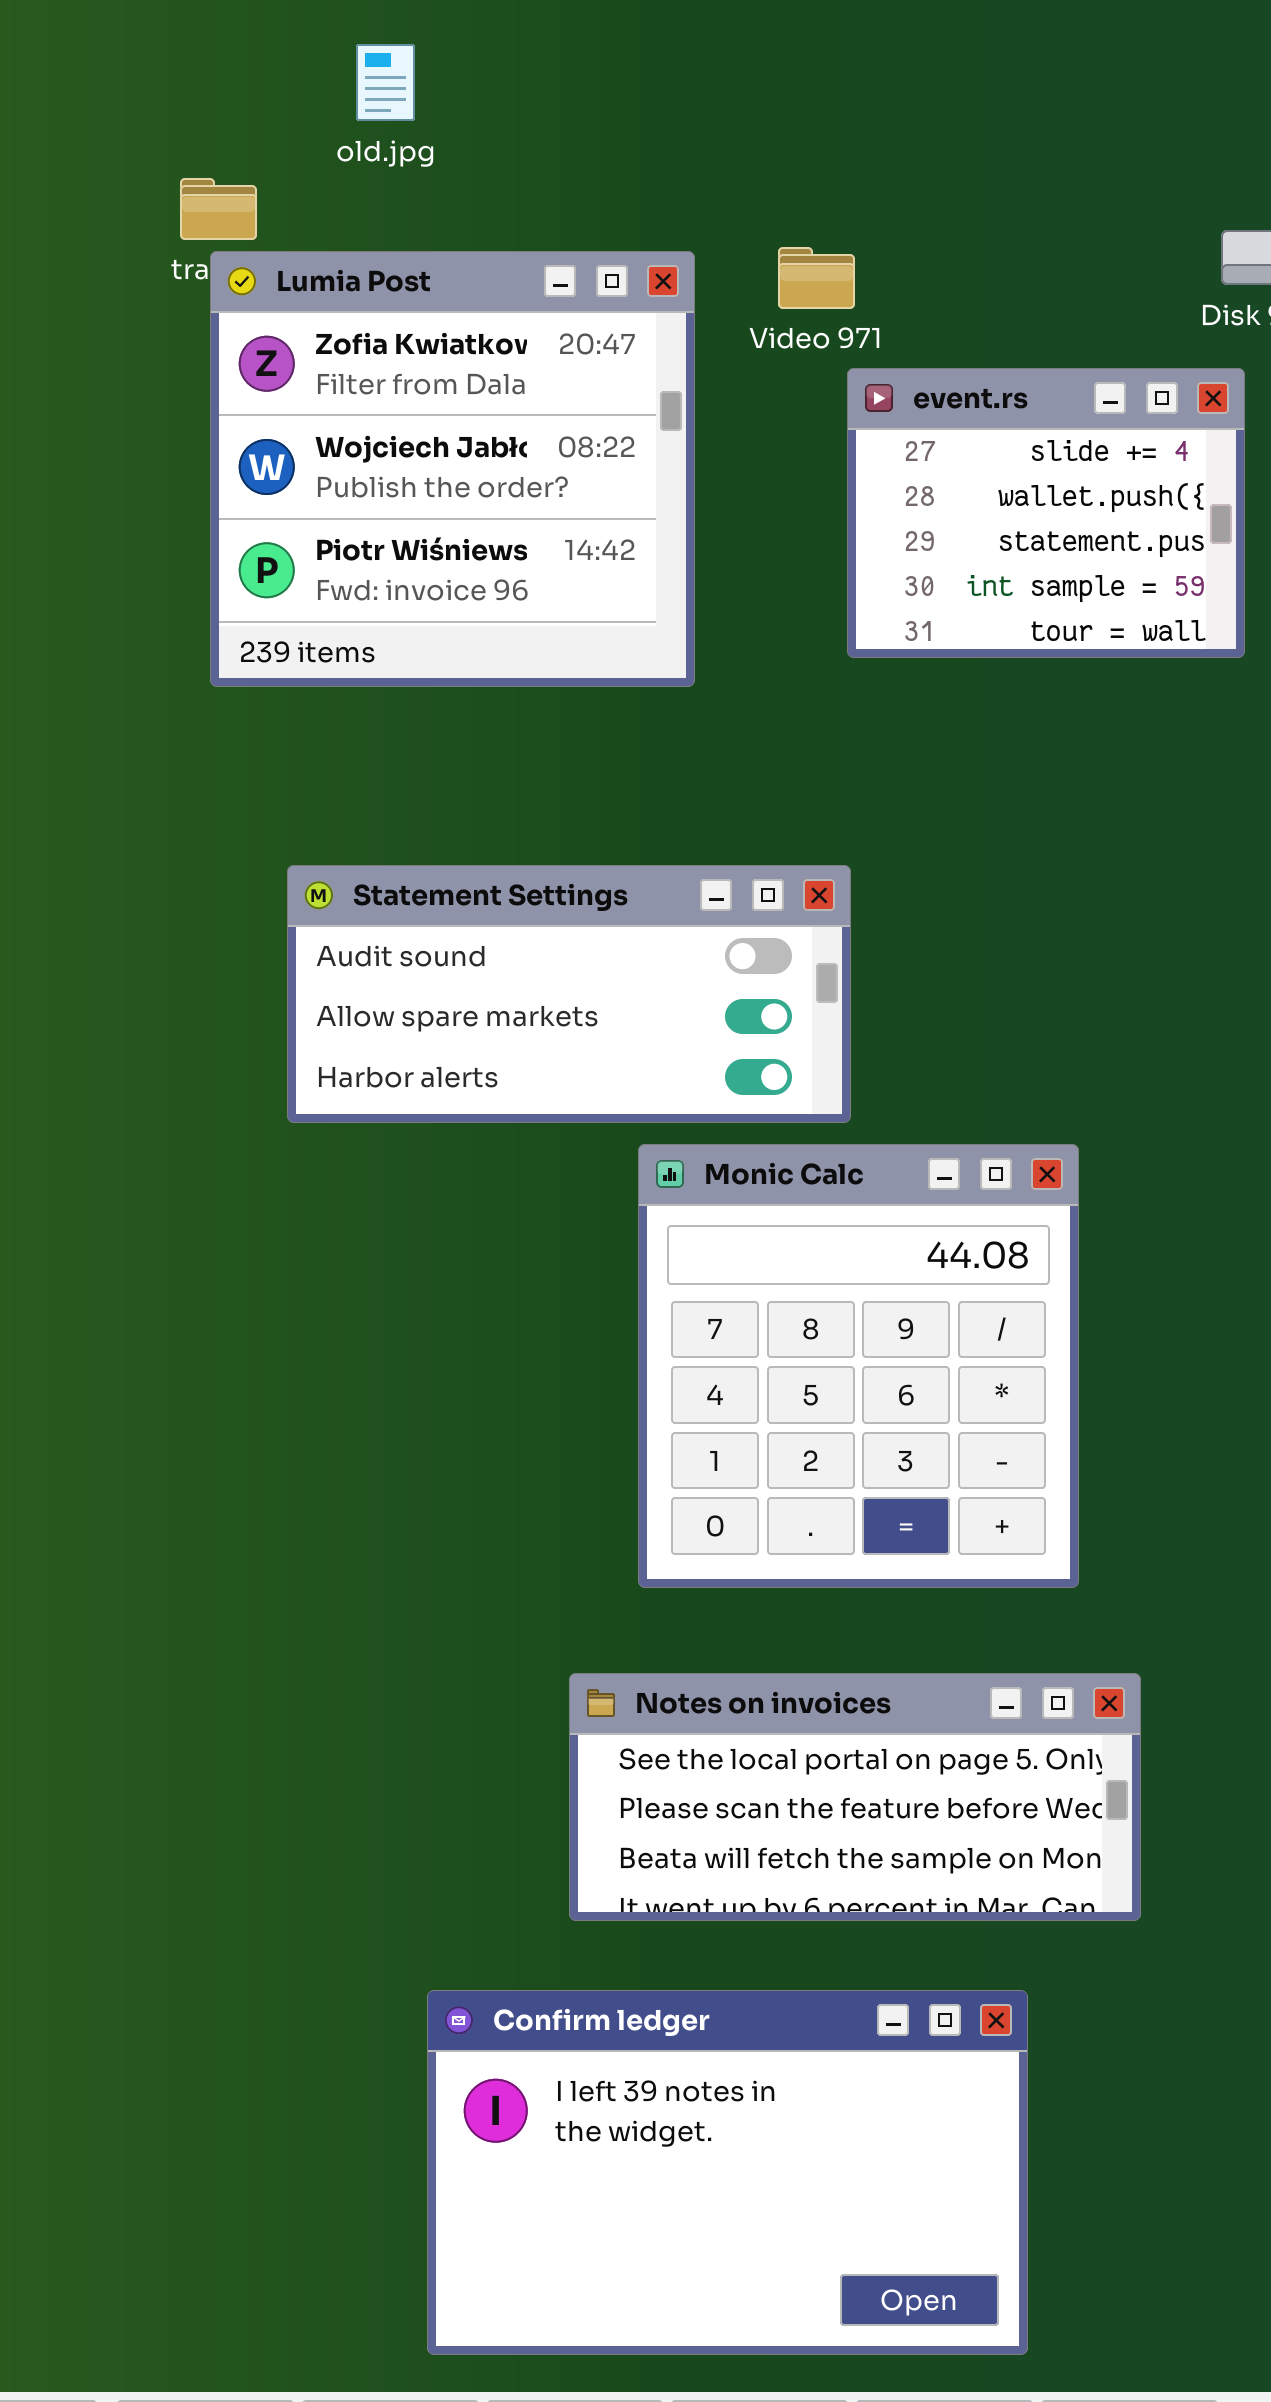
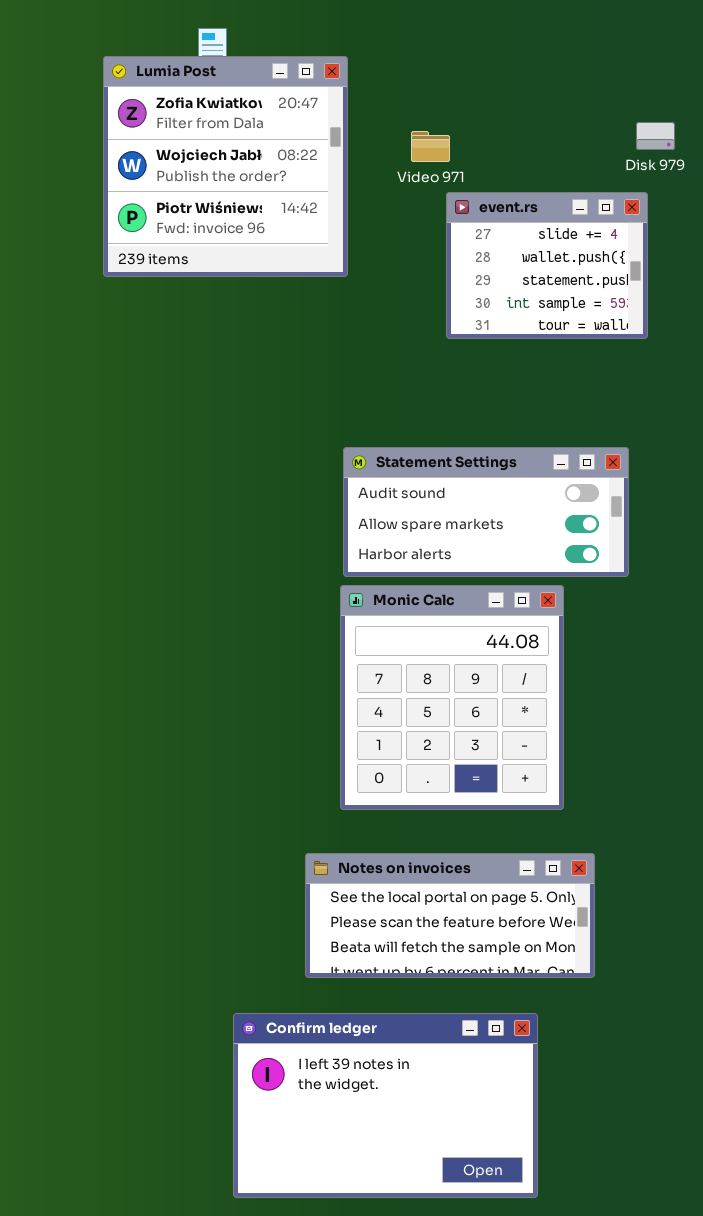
Lumia Post: [210,251,695,687] -> [103,56,348,277], moved
Statement Settings: [287,865,851,1123] -> [343,447,629,577], moved

